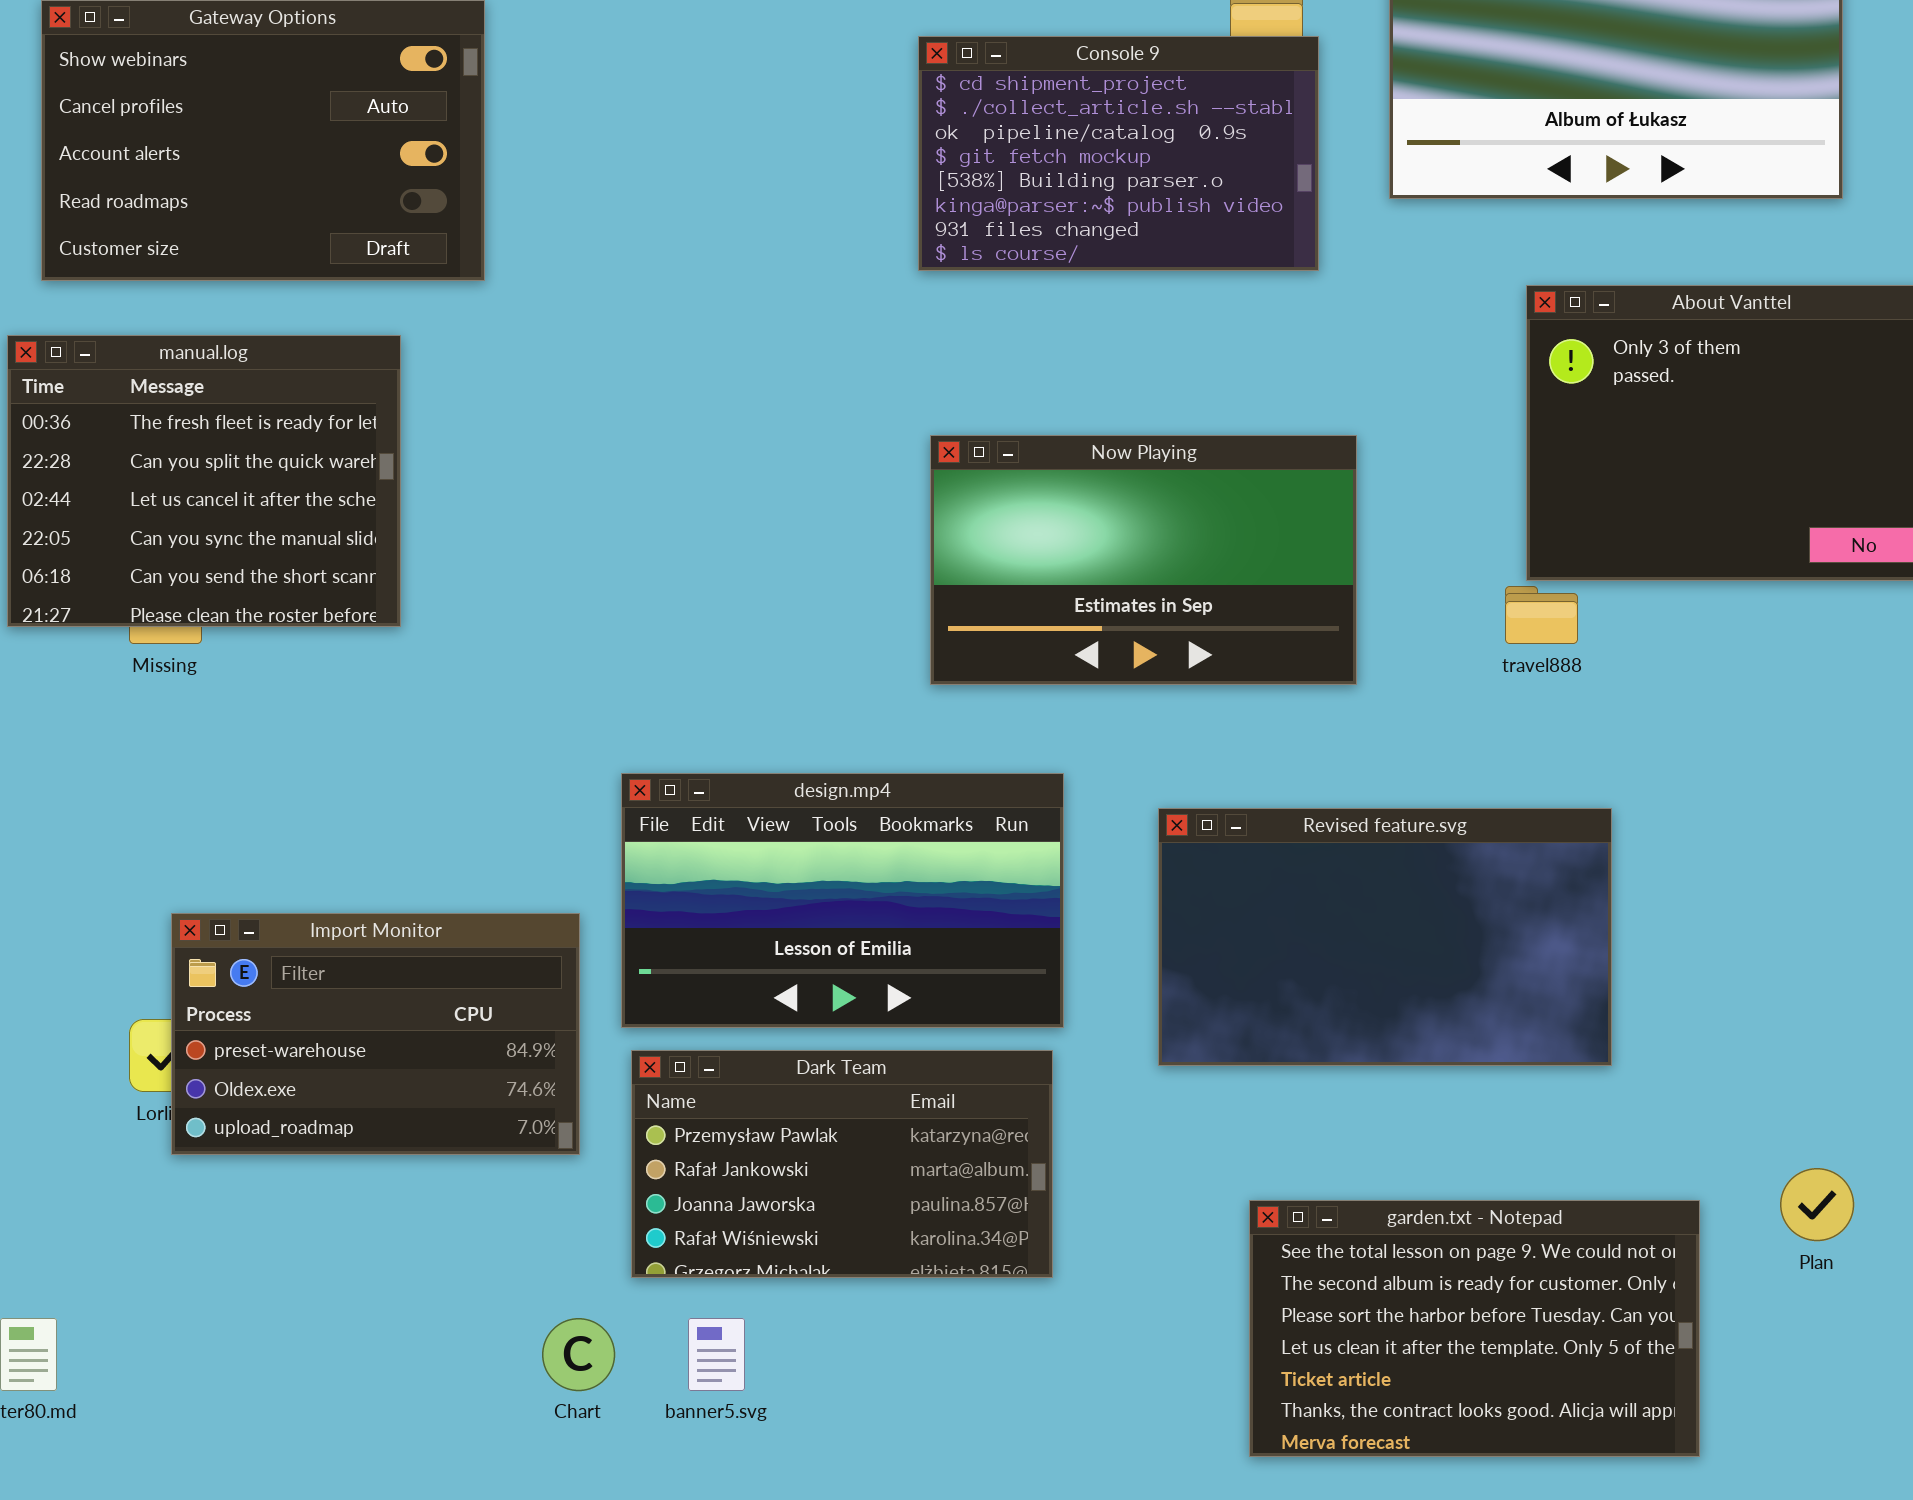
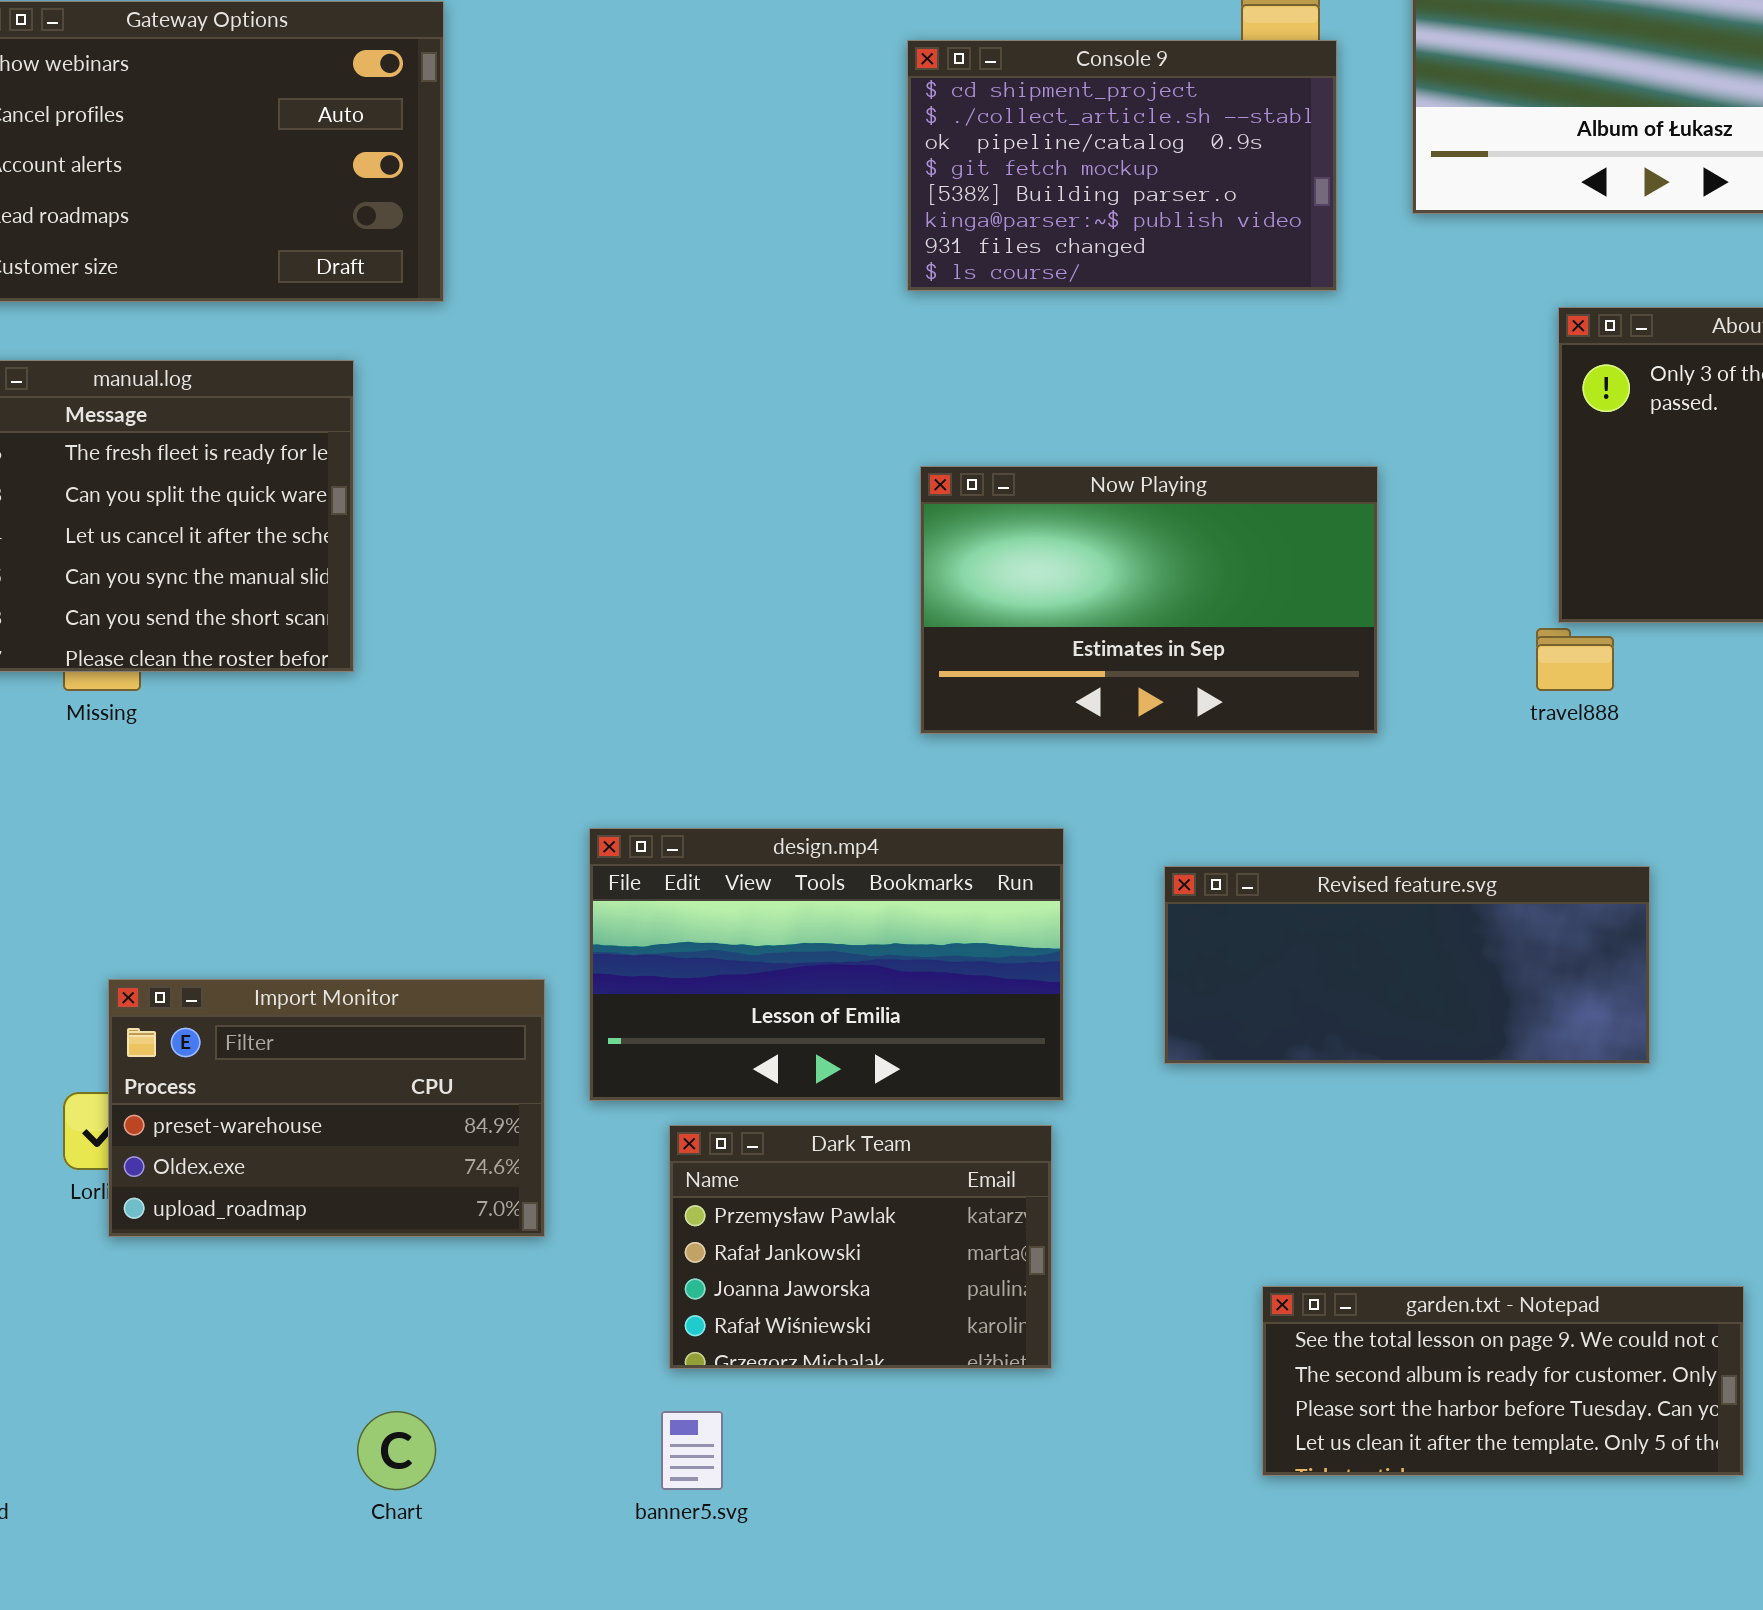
Revised feature.svg: [1158,808,1612,1066] -> [1164,866,1650,1064], resized
Dark Team: [631,1050,1053,1278] -> [669,1125,1052,1369], resized
garden.txt - Notepad: [1249,1200,1700,1457] -> [1262,1286,1744,1476], resized
Chart: [542,1318,615,1391] -> [357,1411,436,1490], moved

